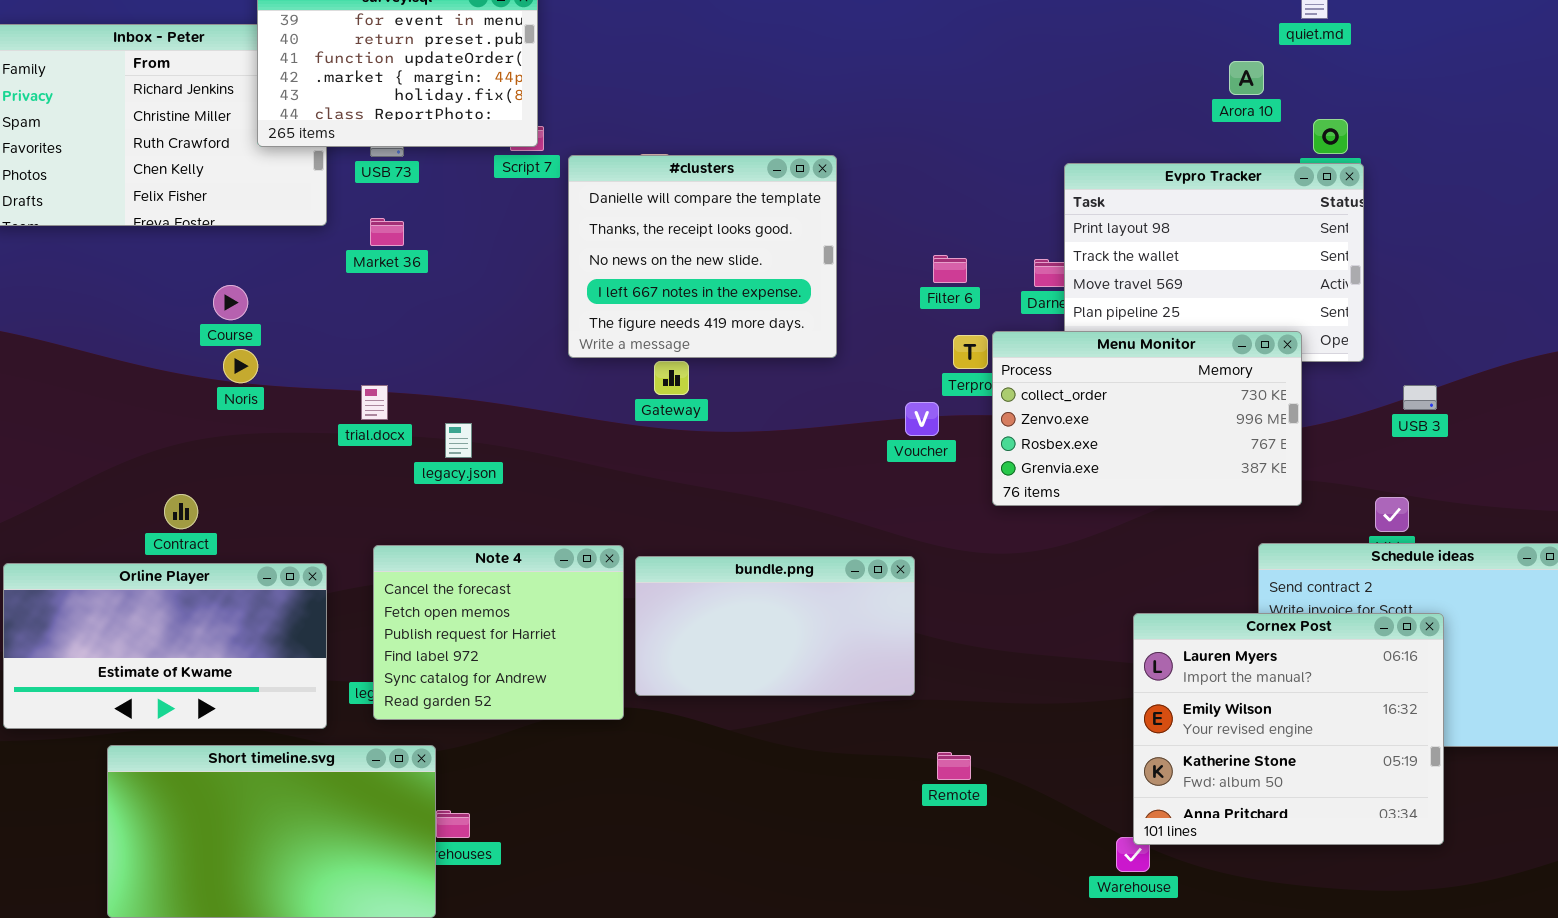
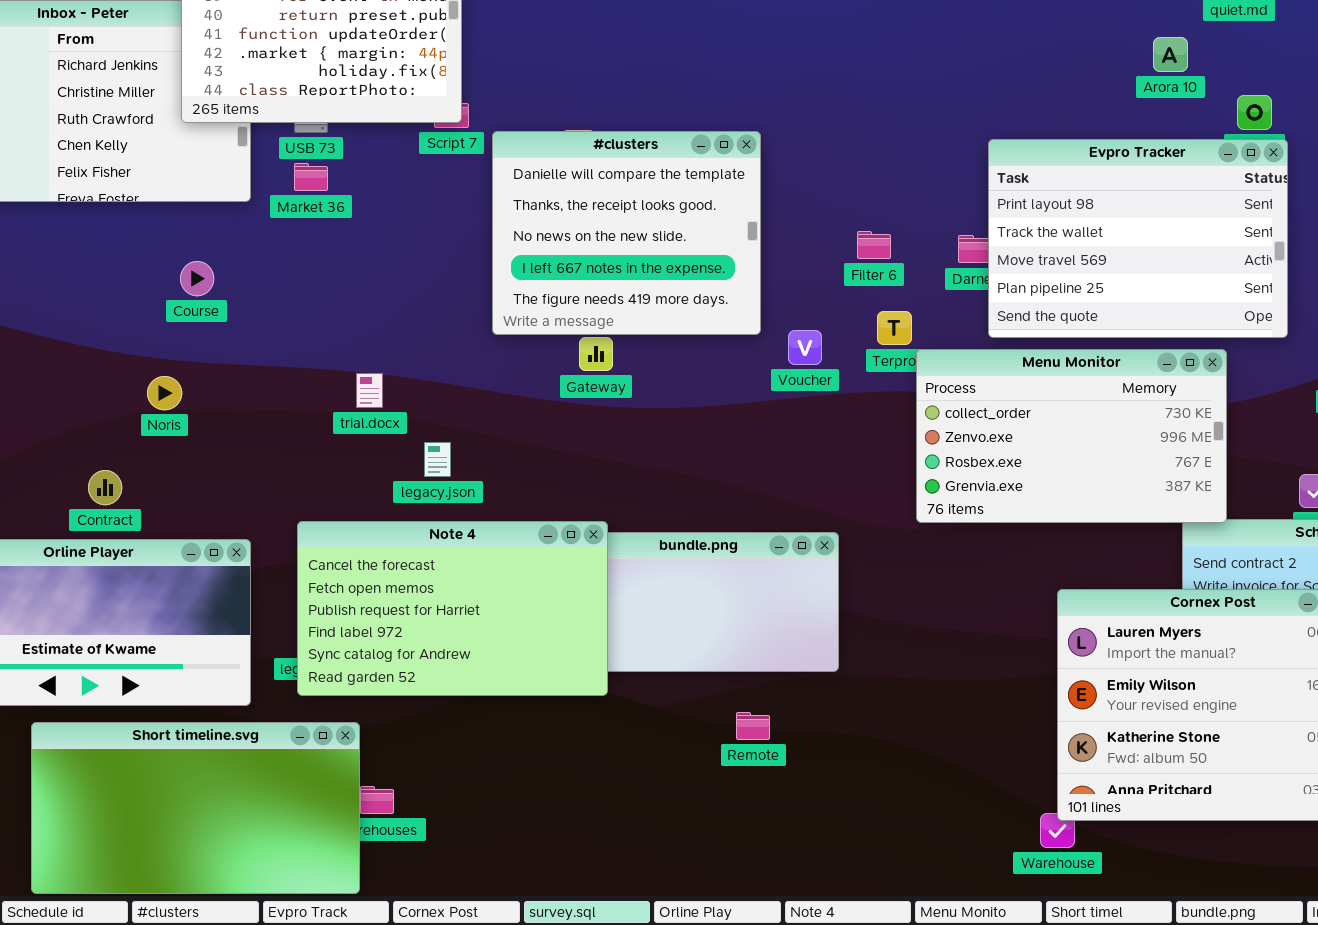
Market 36: [370,218,404,246] -> [294,163,328,191], moved
Course: [213,285,248,320] -> [180,261,214,296], moved
Menu Monitor: [992,331,1302,506] -> [916,349,1227,523], moved
Noris: [223,349,258,383] -> [147,376,182,410], moved
trial.docx: [361,385,388,420] -> [356,373,383,408], moved
Voucher: [905,402,939,436] -> [788,330,822,365], moved
legacy.json: [445,423,472,458] -> [424,442,451,477], moved
Note 4: [373,545,624,720] -> [297,521,608,696], resized
Remote: [937,752,971,780] -> [736,712,770,740], moved

